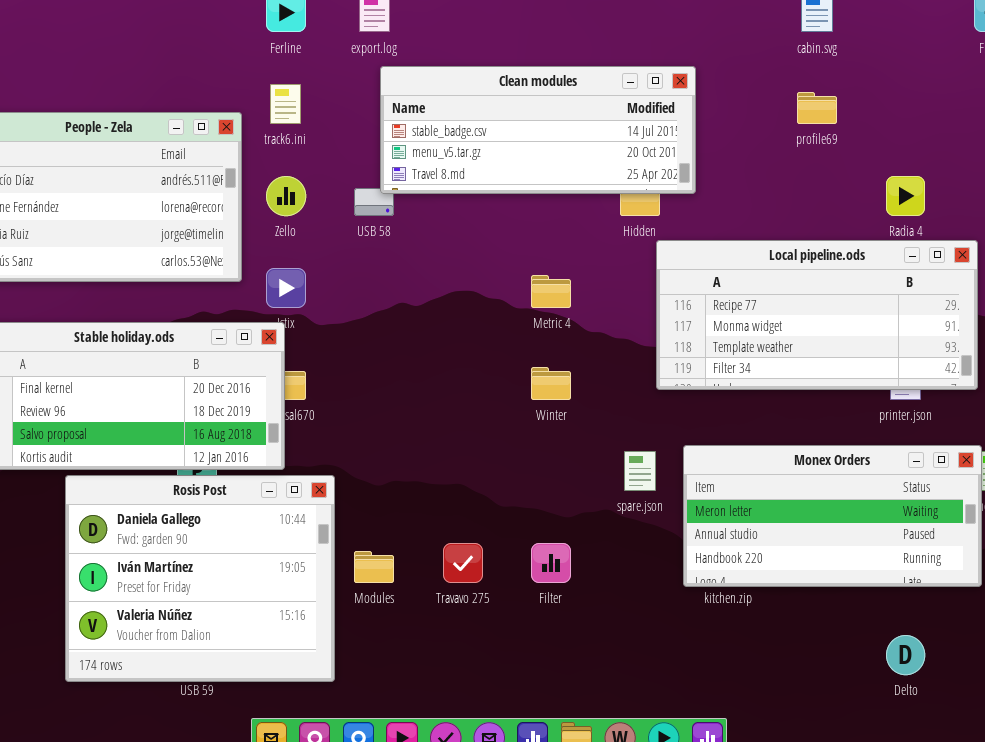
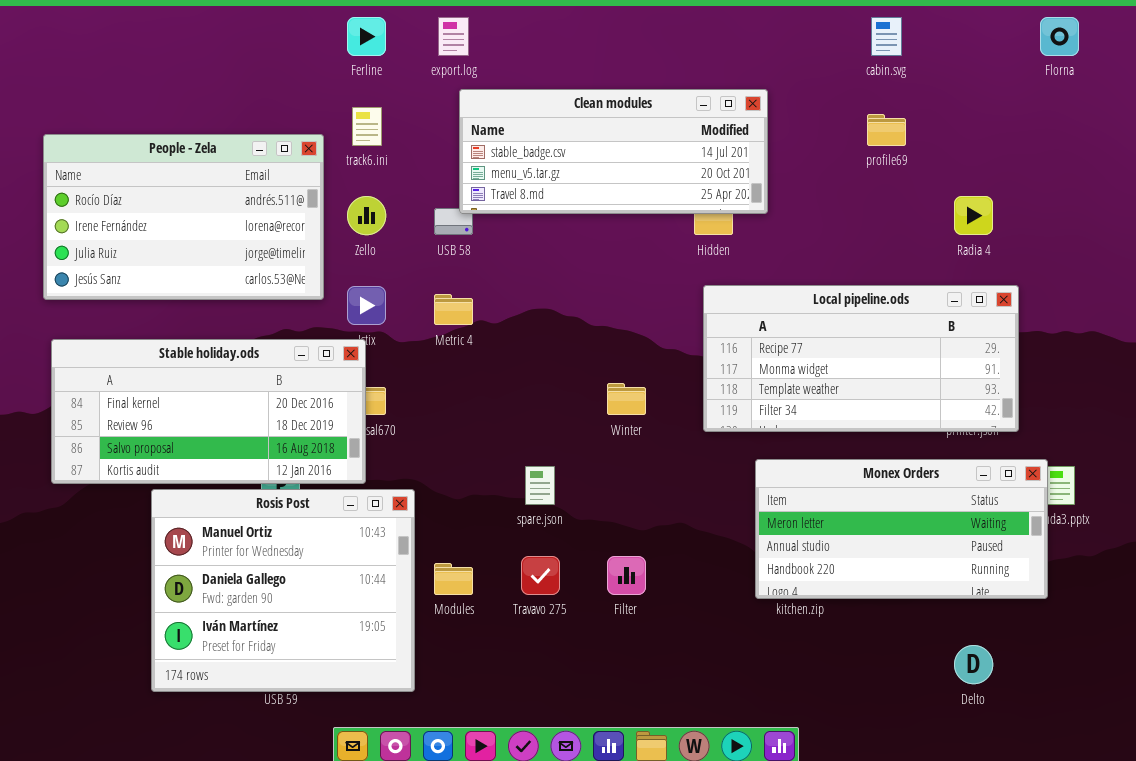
Local pipeline.ods: [656,240,978,390] -> [703,285,1019,432], moved
Metric 4: [531,275,571,308] -> [434,294,473,325], moved
spare.json: [624,451,656,491] -> [525,466,555,505], moved
Rosis Post: [65,475,335,682] -> [151,489,415,692], scrolled up 1 row

